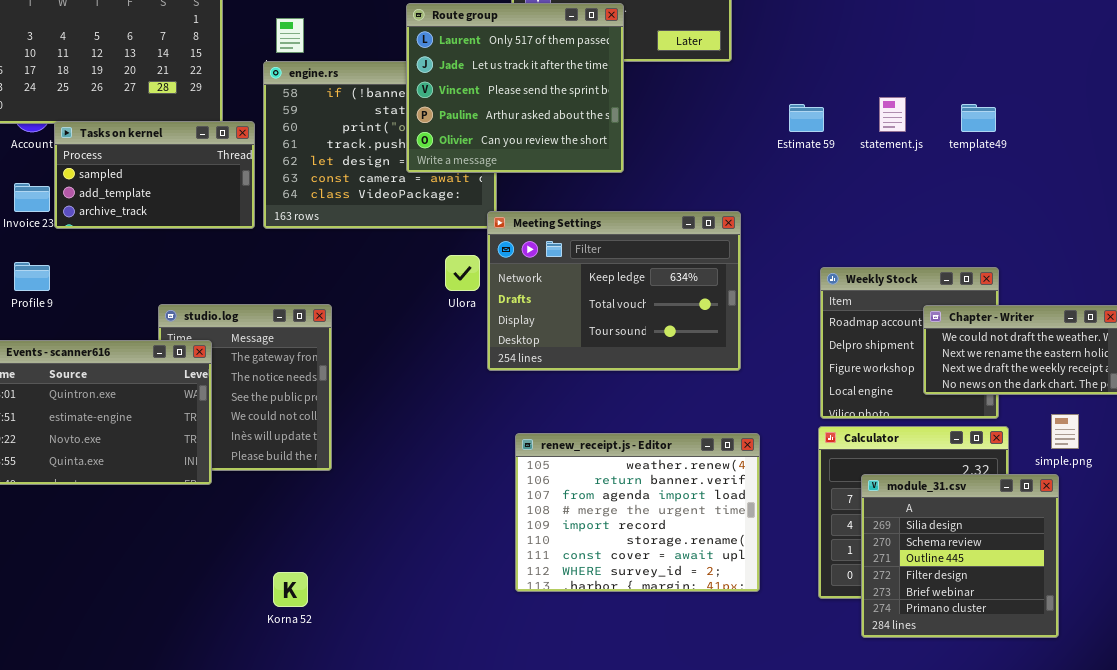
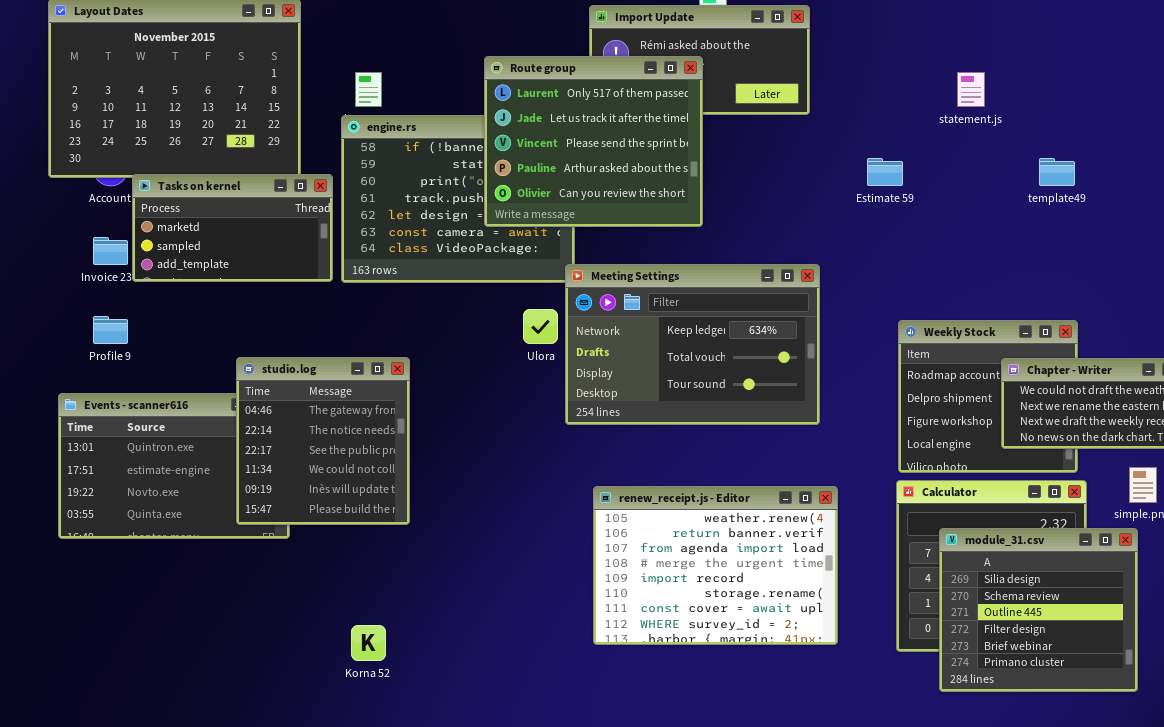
statement.js: [879,97,906,132] -> [957,72,985,107], moved
Tasks on kernel: [54,121,255,229] -> [132,174,333,282], scrolled up 1 row
studio.log: [158,304,332,471] -> [236,357,410,525], raised

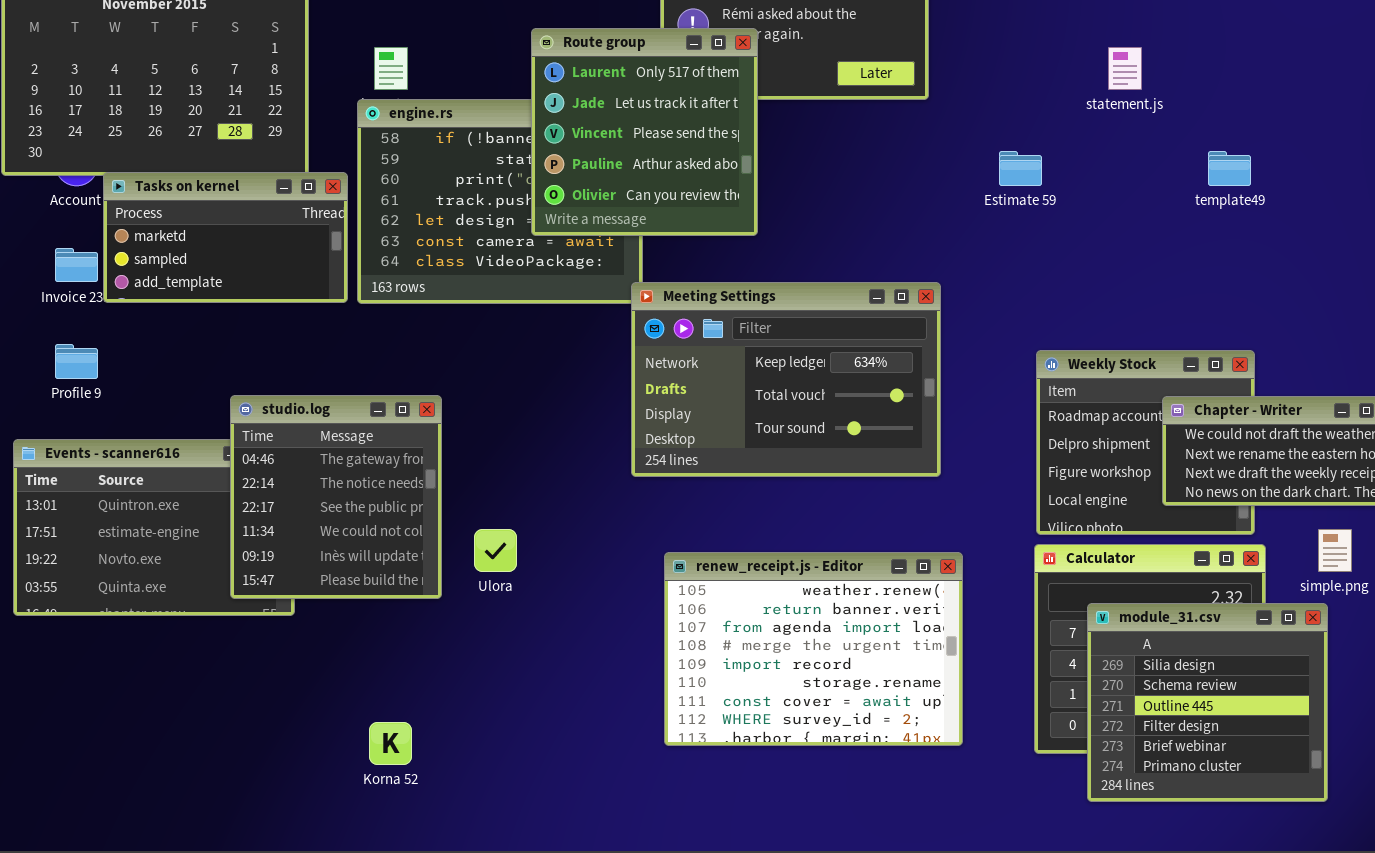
Route group: [484,56,703,227] -> [531,28,758,236], resized
Ulora: [523,309,558,344] -> [474,529,517,572], moved

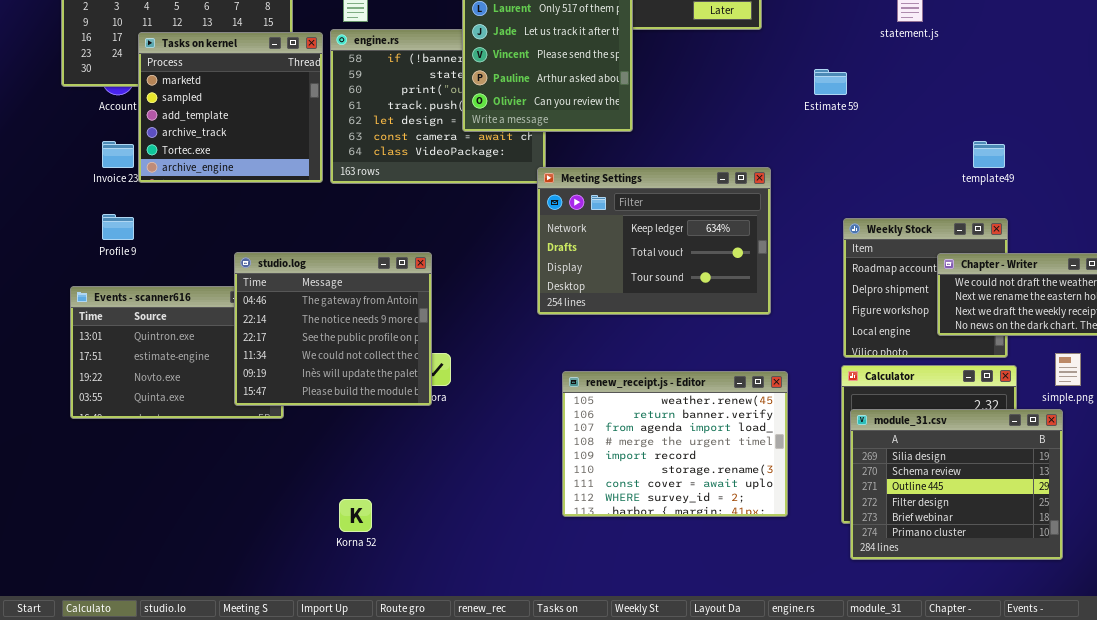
template49: [1208,151,1251,186] -> [973,141,1005,168], moved
Tasks on kernel: [103,172,348,303] -> [138,32,323,183], resized
studio.log: [230,395,442,599] -> [234,252,432,406], resized
module_31.csv: [1087,603,1328,802] -> [850,409,1063,560], resized

